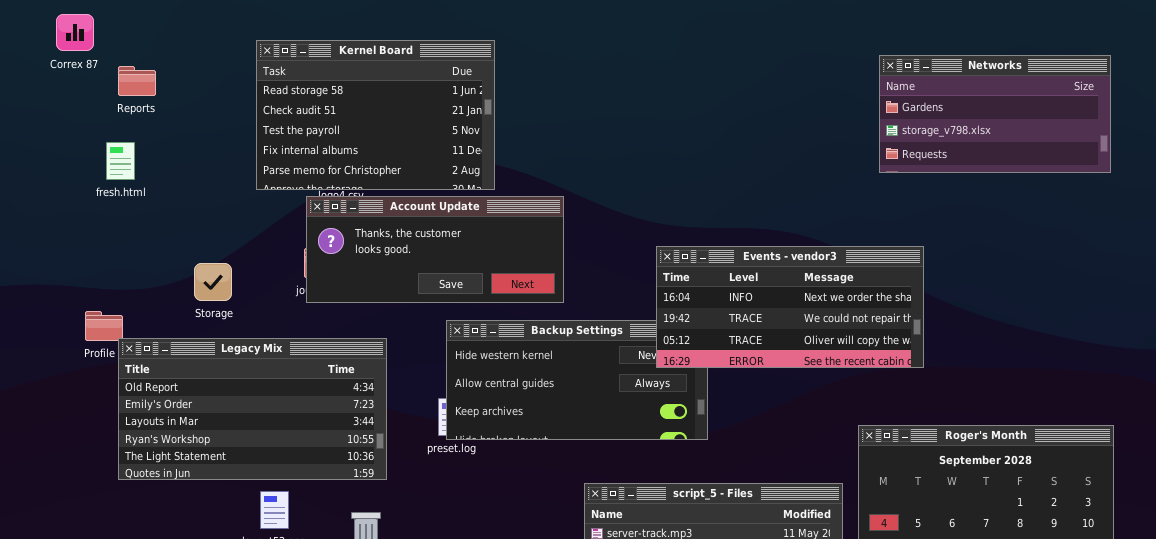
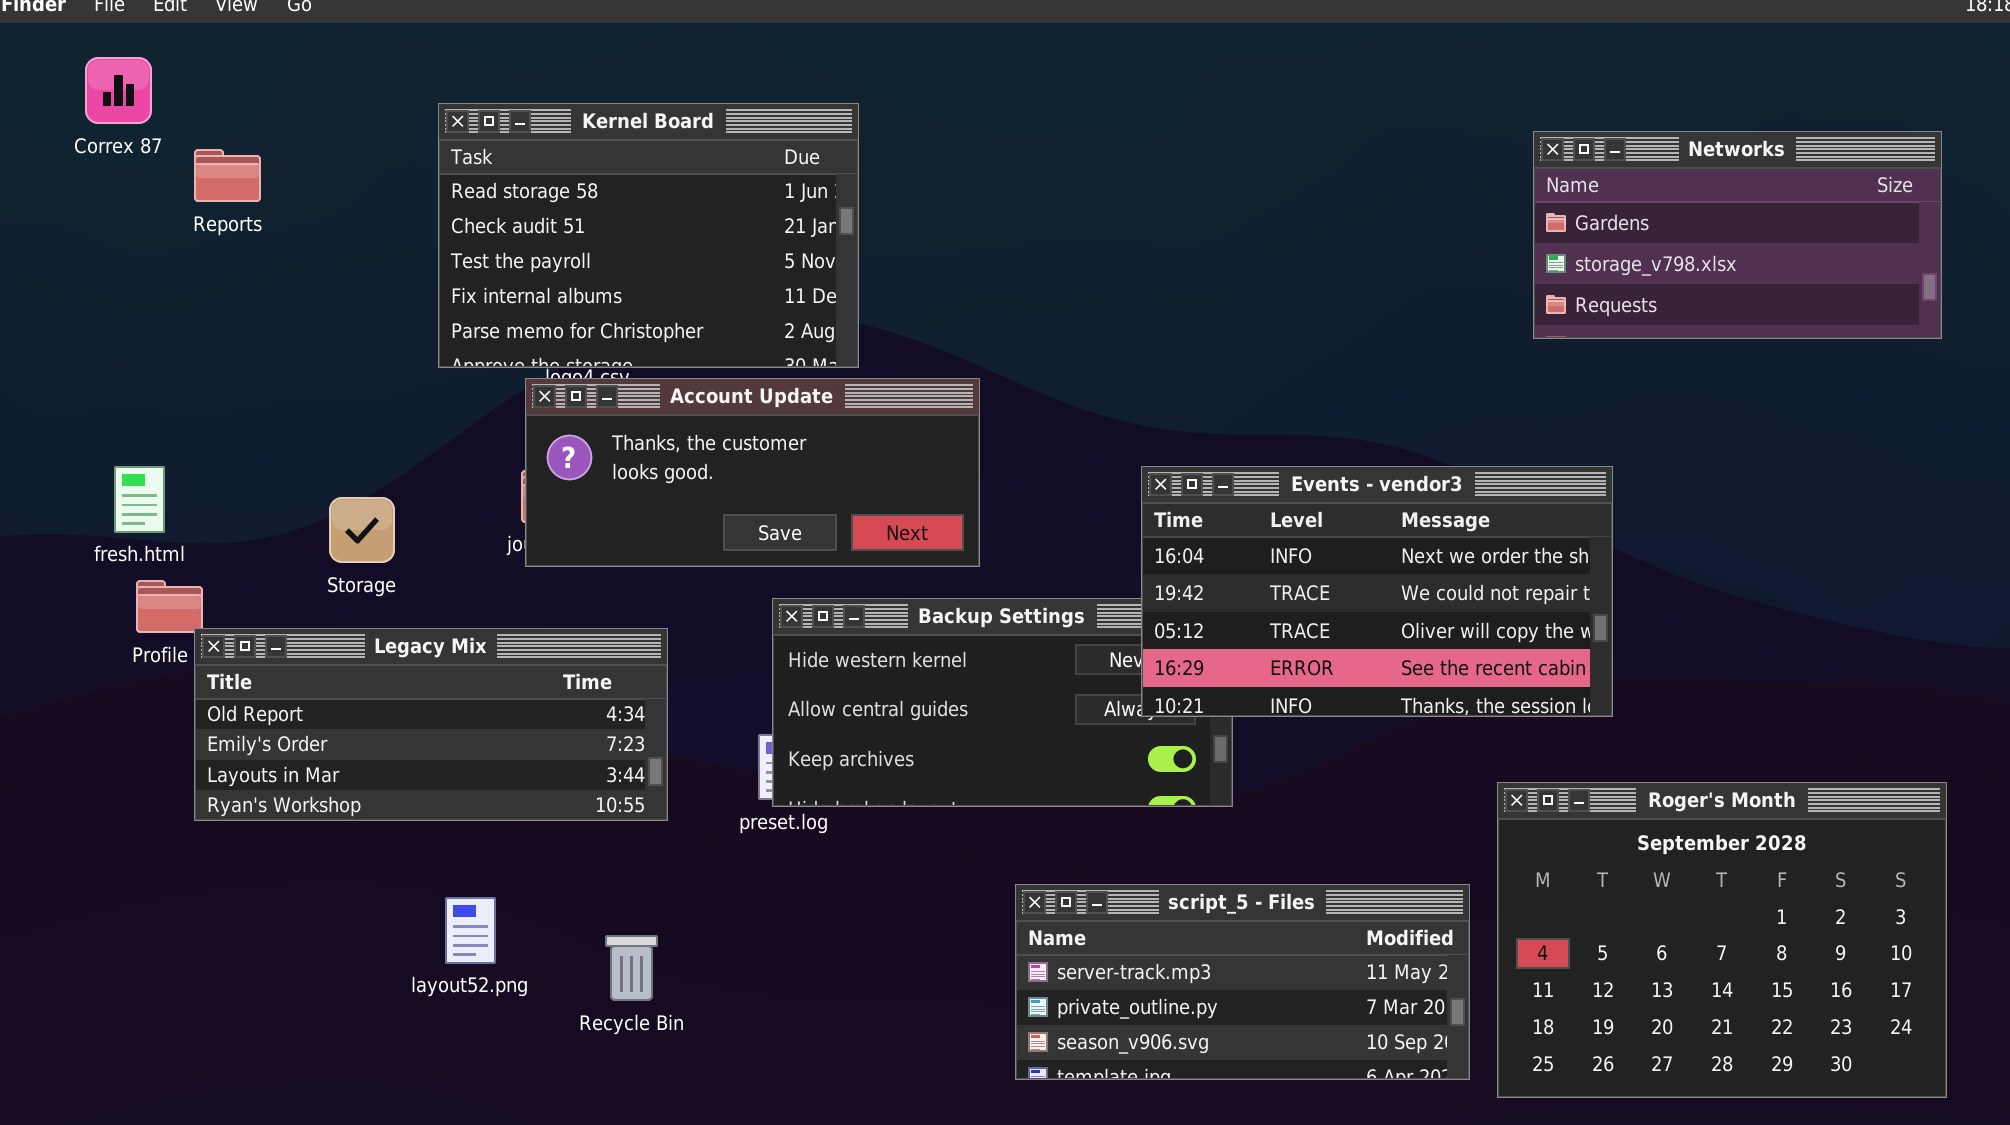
fresh.html: [106,142,135,180] -> [114,466,165,533], moved
Events - vendor3: [656,246,924,368] -> [1141,466,1613,717], resized
Legacy Mix: [118,338,387,480] -> [194,628,668,821], resized

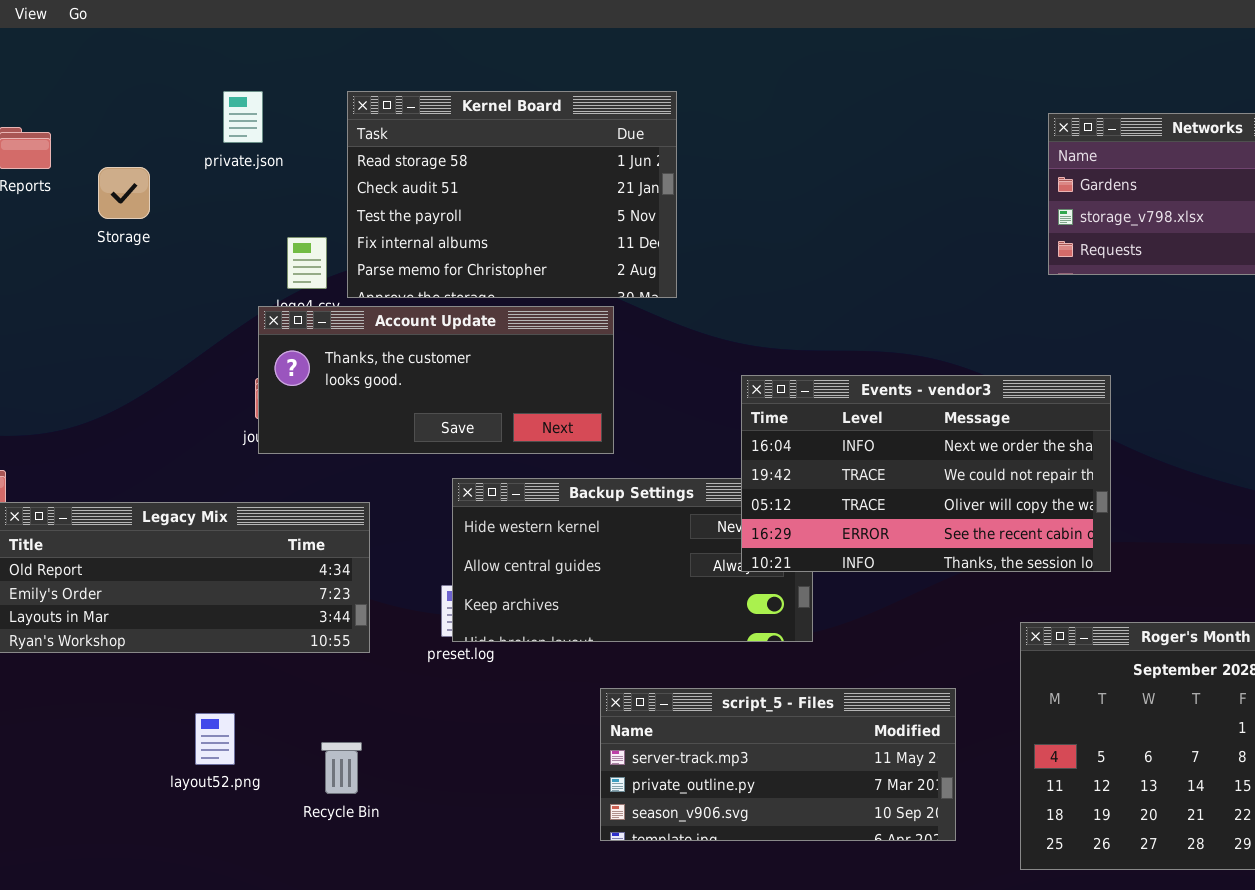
Kernel Board: [438,103,859,368] -> [347,91,677,298], moved
Storage: [329,497,395,563] -> [98,167,150,219], moved
script_5 - Files: [1015,884,1470,1080] -> [600,688,956,841], moved

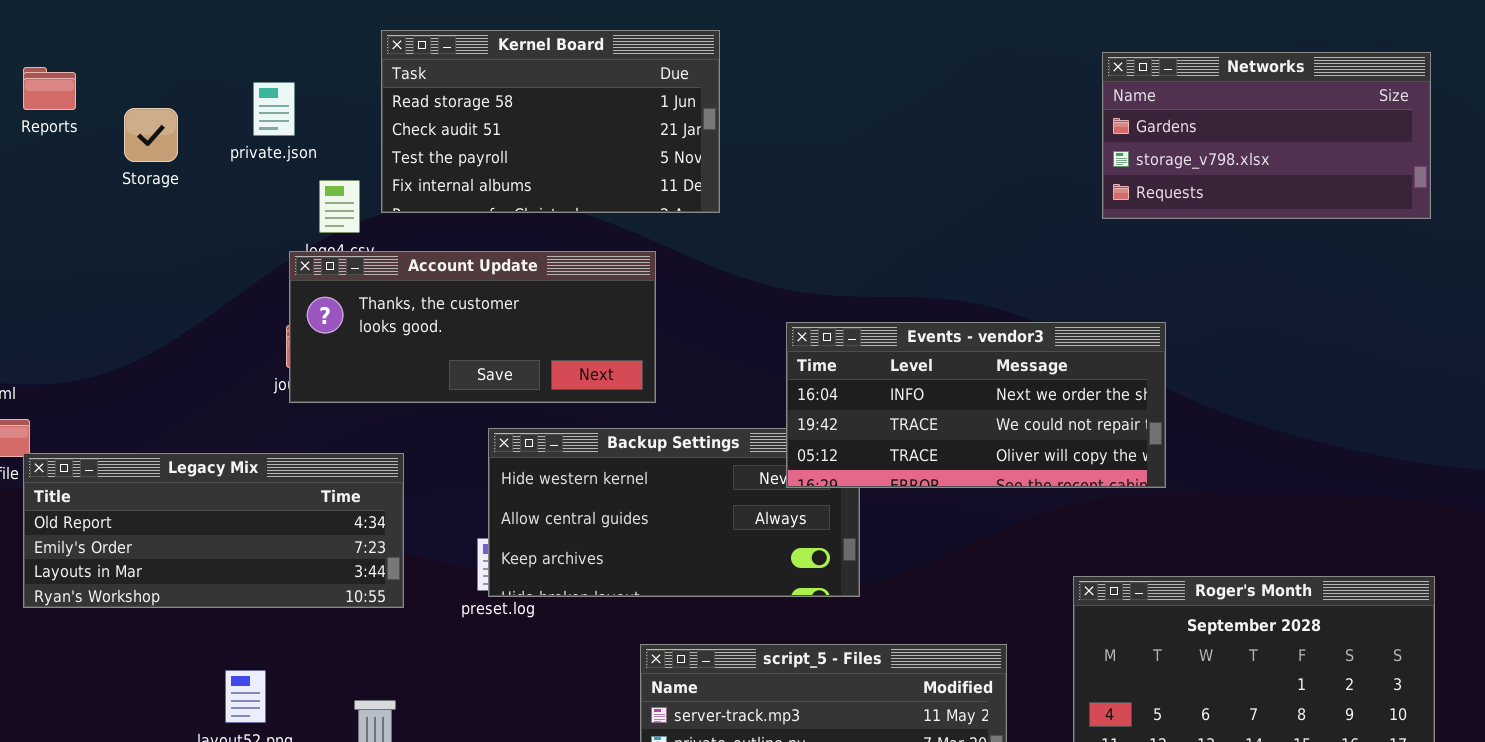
private.json: [223,91,263,143] -> [253,82,295,136], moved
Kernel Board: [347,91,677,298] -> [381,30,720,213], resized
Events - vendor3: [741,375,1111,572] -> [786,322,1166,488], resized

